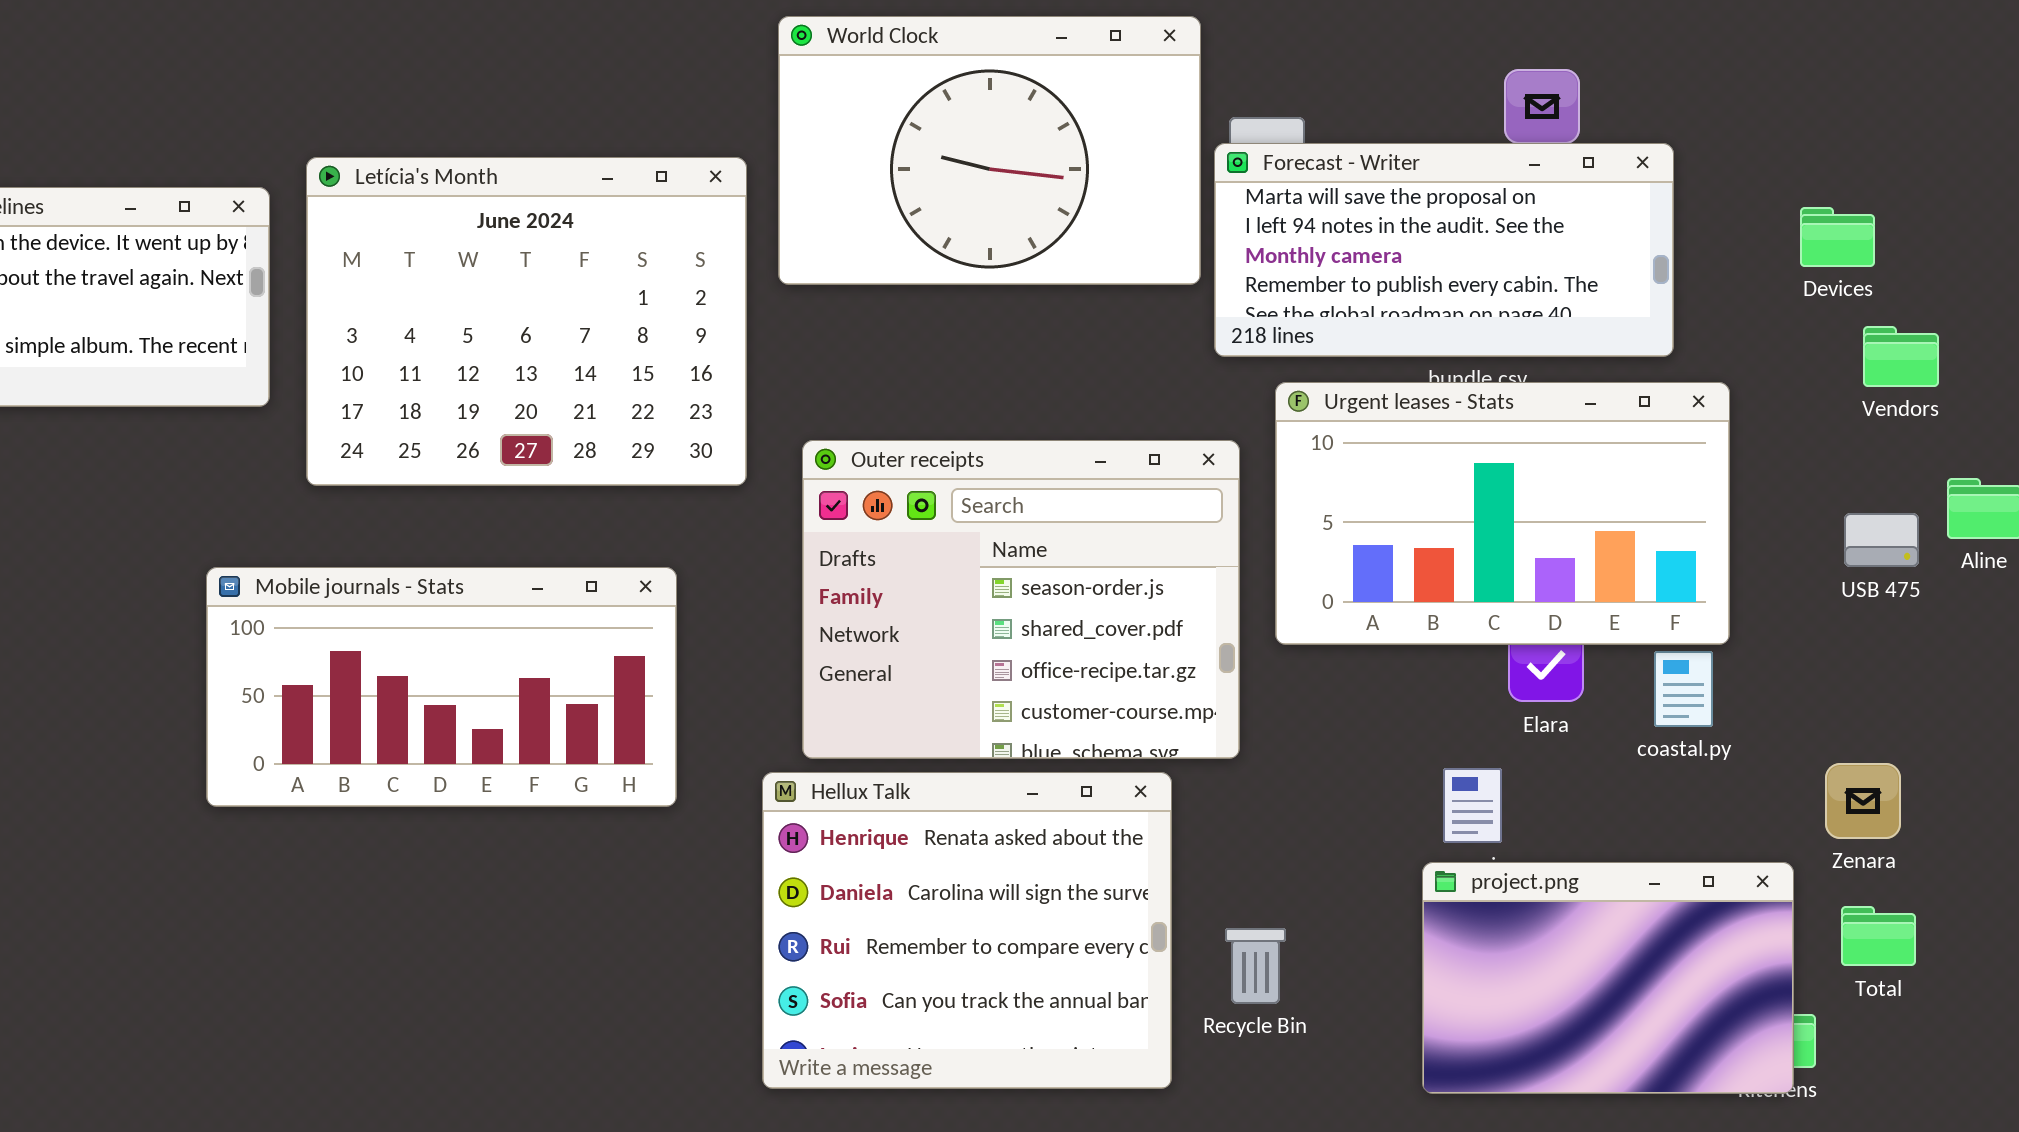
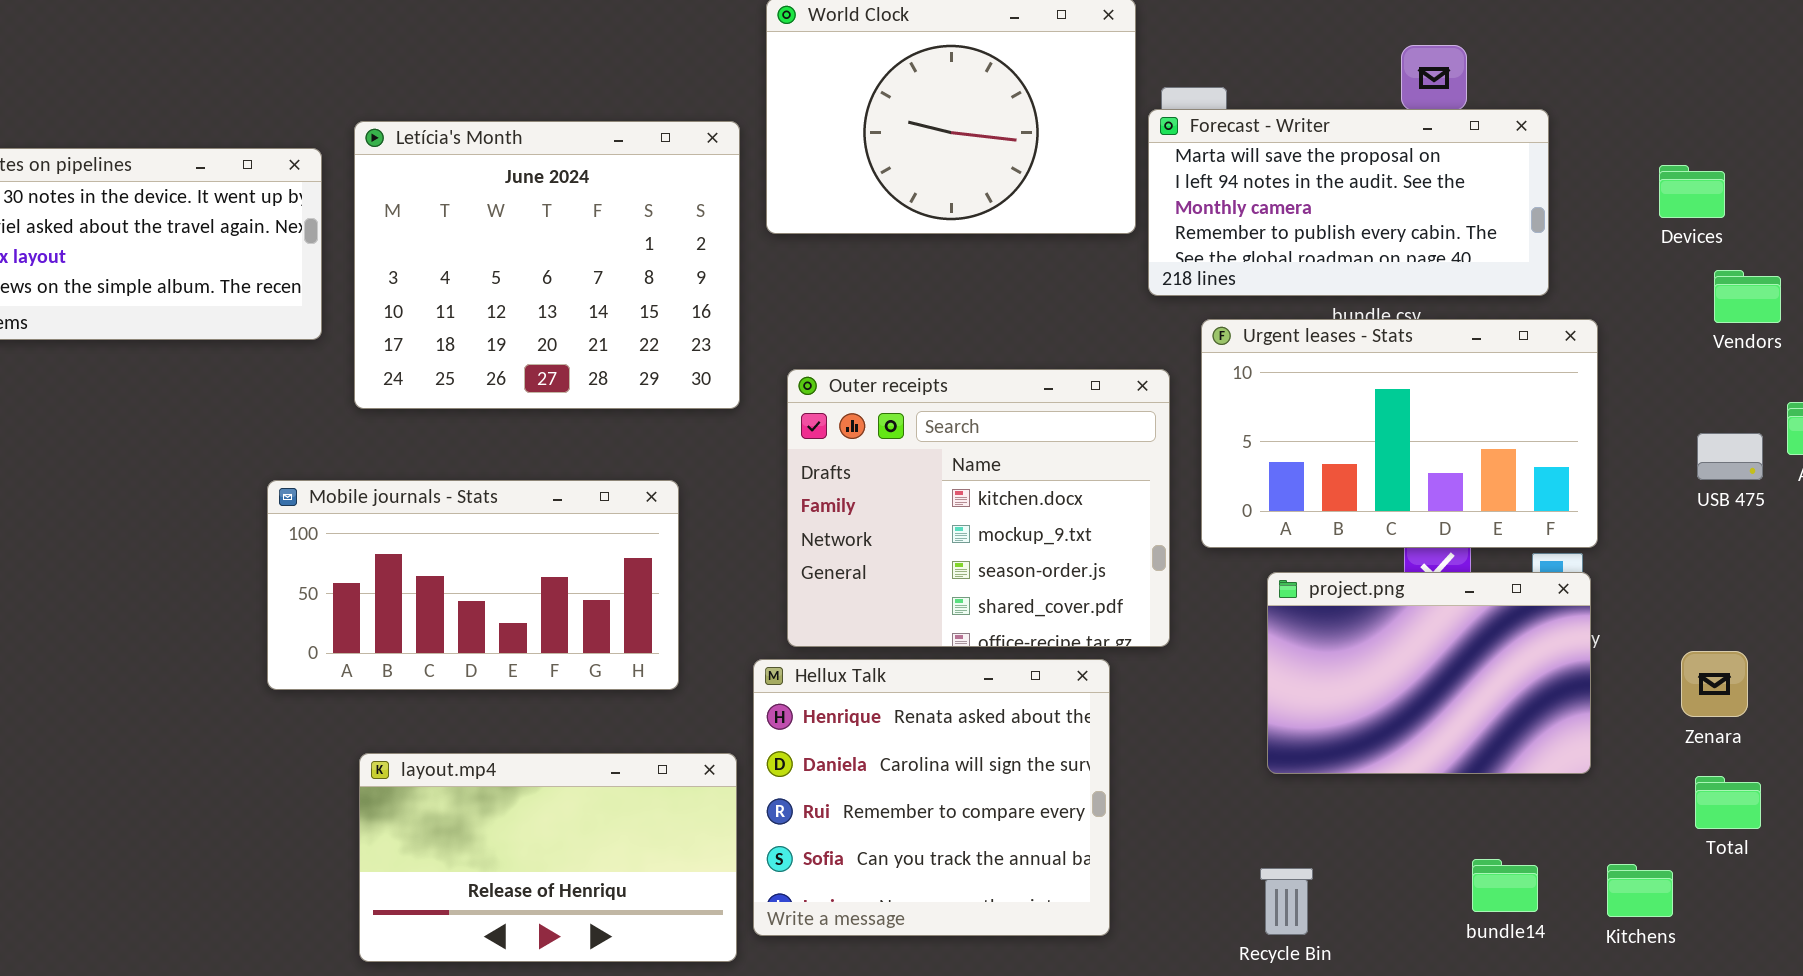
Outer receipts: [802,440,1240,759] -> [787,369,1170,647], scrolled up 2 rows
project.png: [1422,862,1794,1094] -> [1267,572,1591,774], moved
layout.mp4: none -> [359,753,737,962], opened
Recycle Bin: [1225,928,1286,1004] -> [1260,868,1313,935], moved

